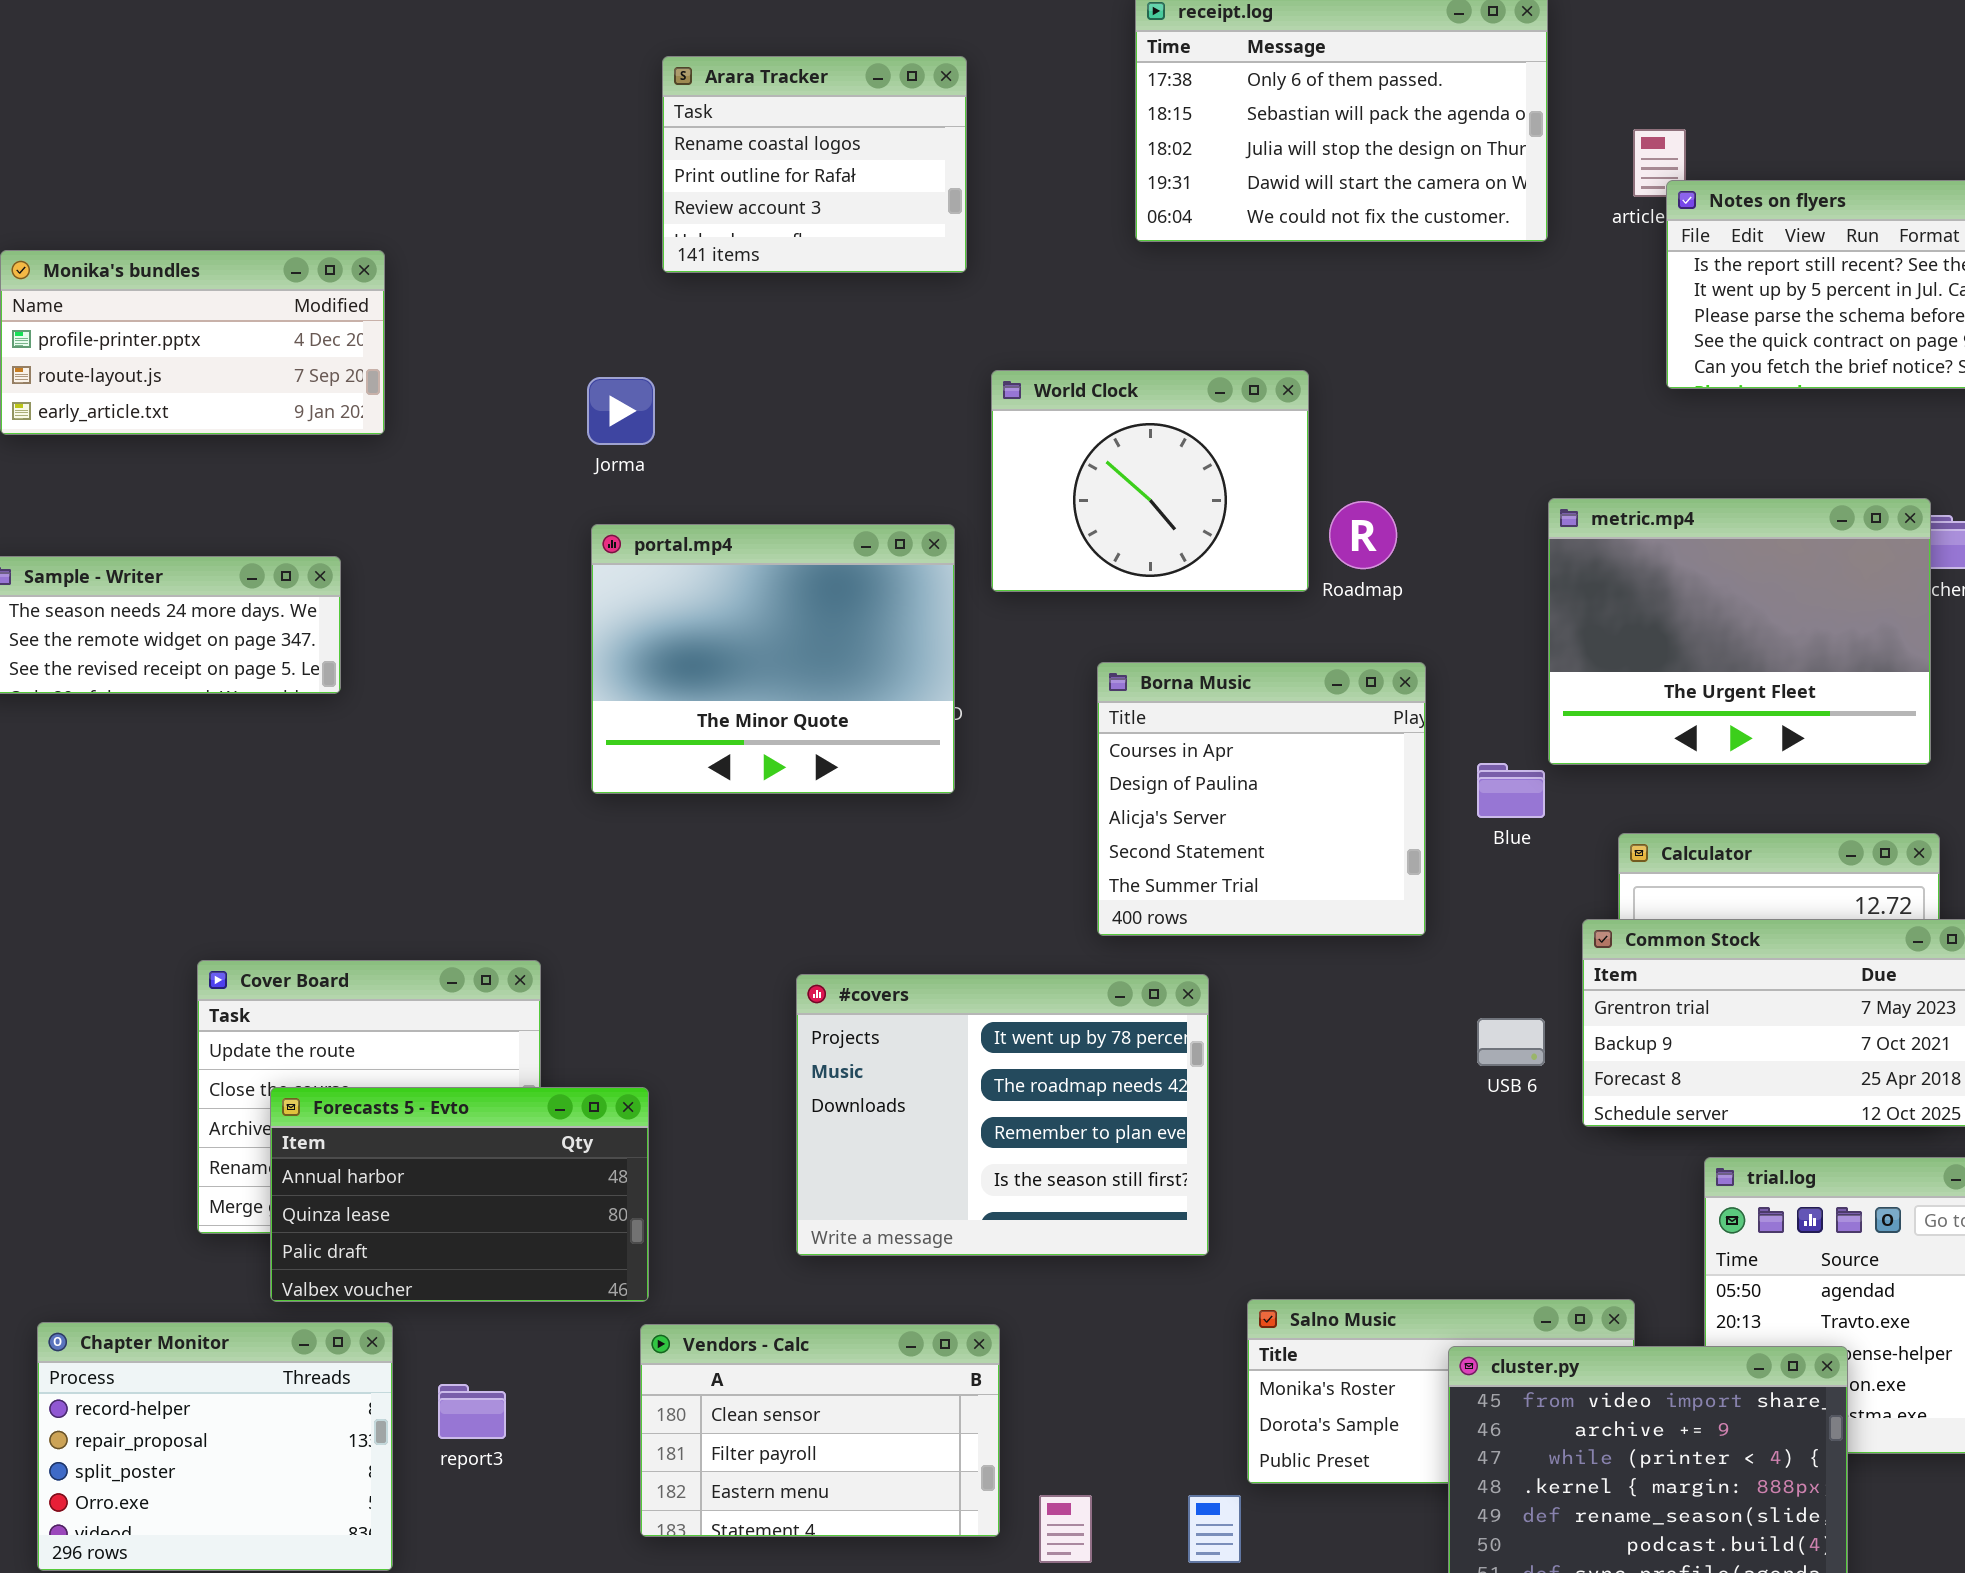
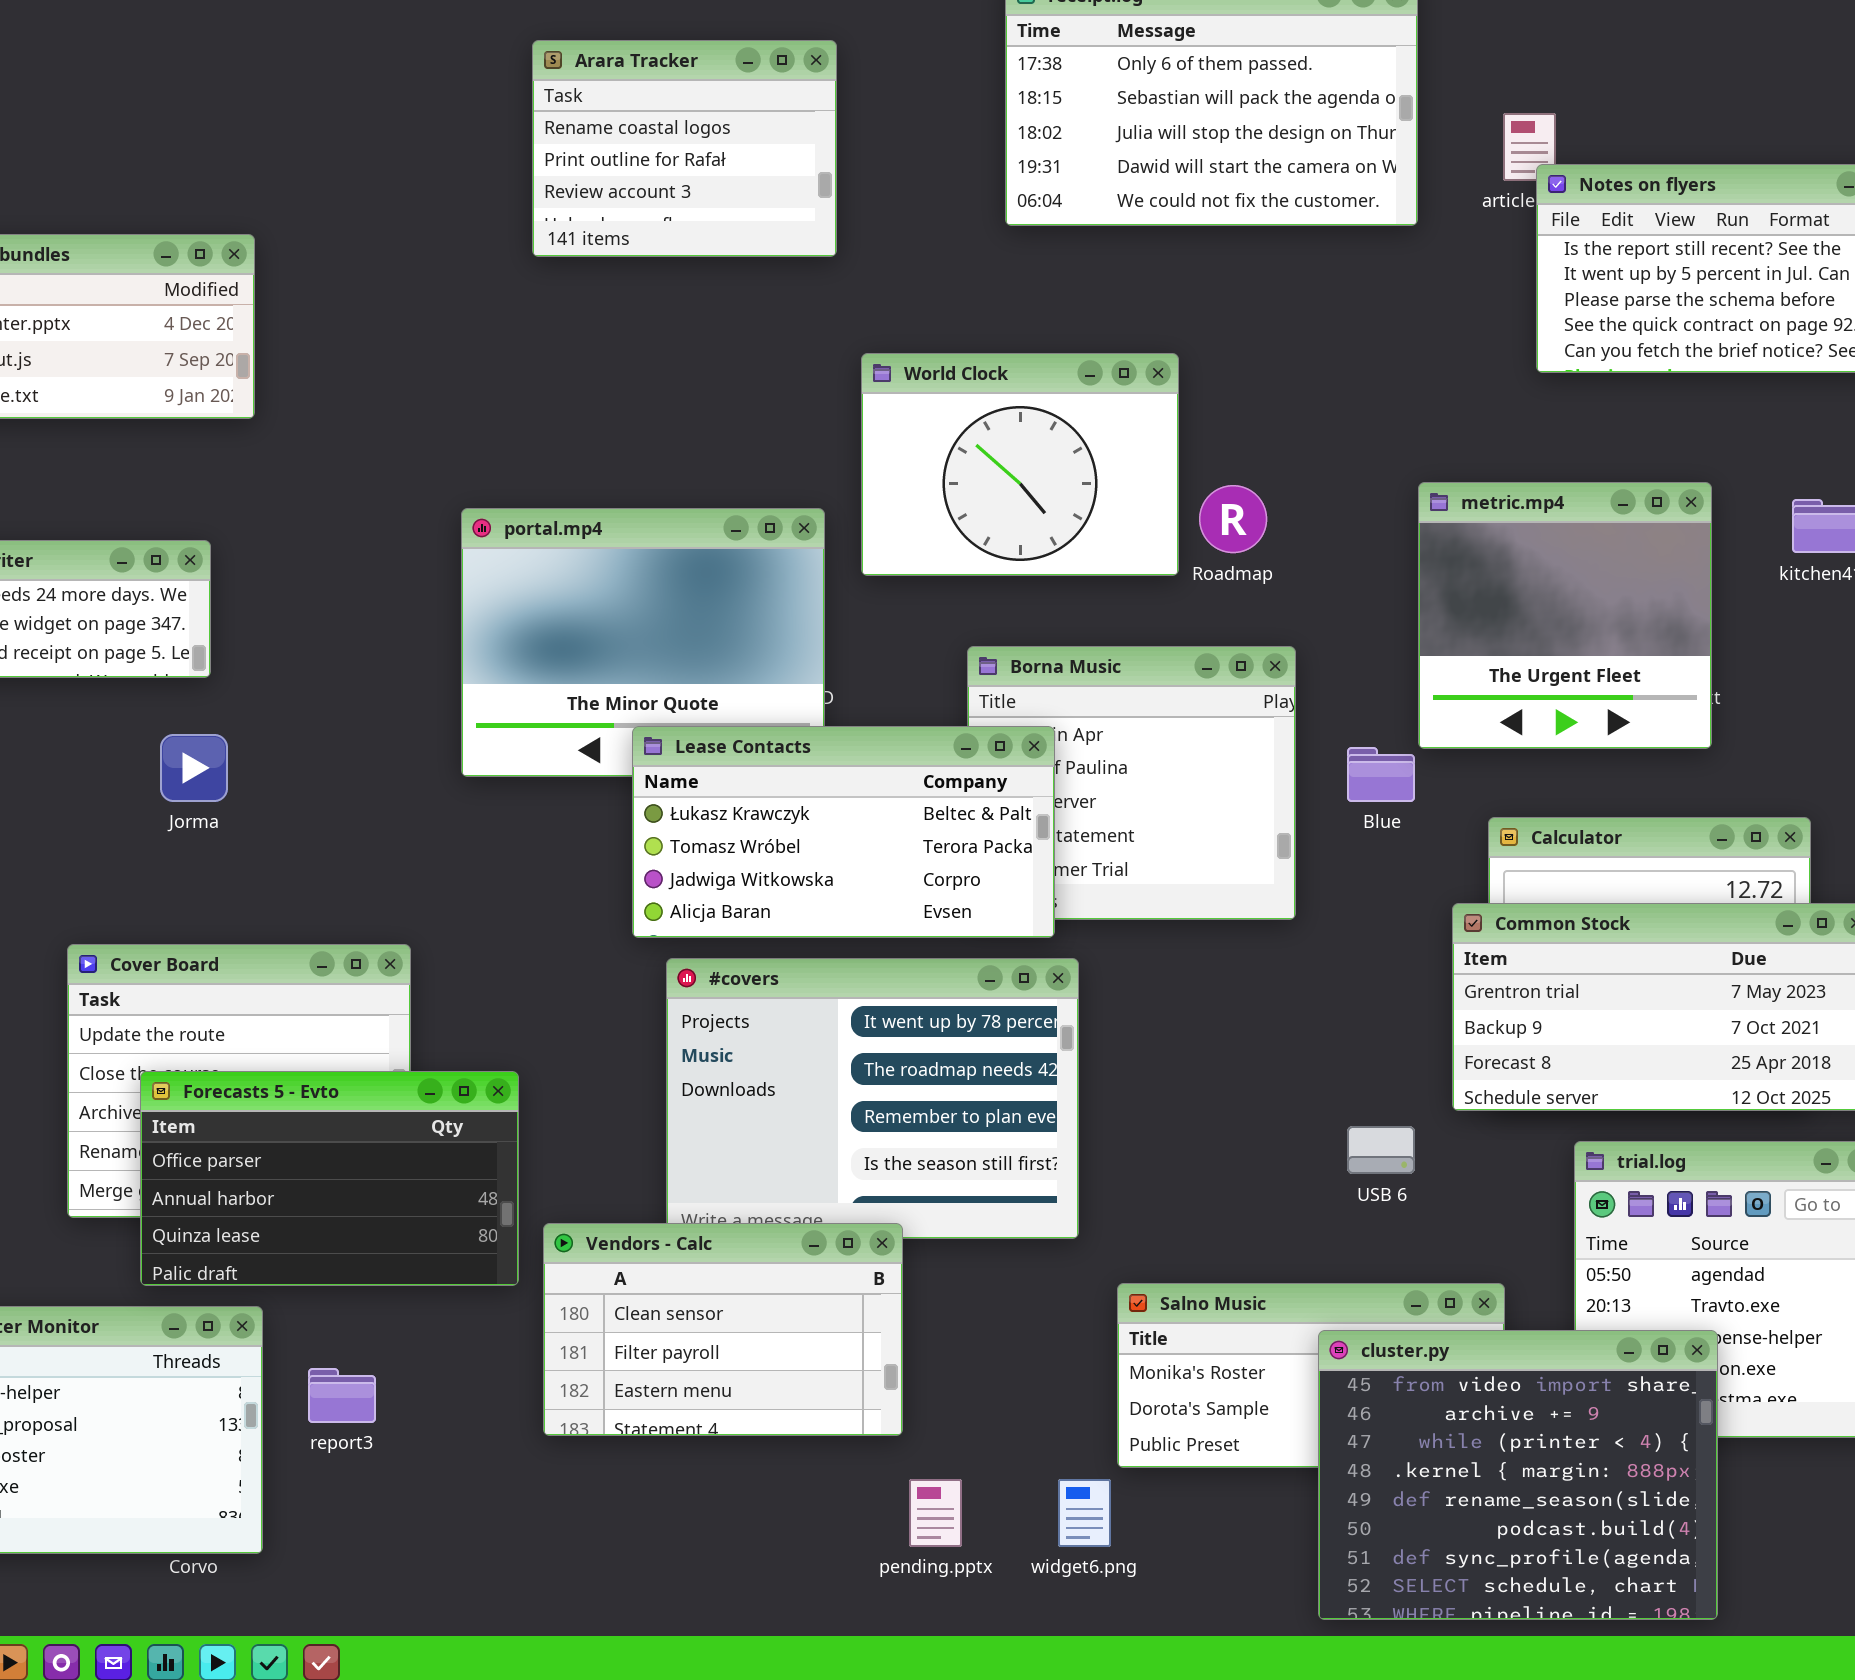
Jorma: [587,377,655,445] -> [160,734,228,802], moved
metric.mp4: [1548,498,1931,765] -> [1418,482,1712,749], resized
Lease Contacts: none -> [632,726,1055,938], opened
USB 6: [1477,1018,1545,1066] -> [1347,1126,1415,1174], moved
Forecasts 5 - Evto: [270,1087,649,1302] -> [140,1071,519,1286], scrolled up 1 row
Vendors - Calc: [640,1324,1000,1537] -> [543,1223,903,1436], moved

